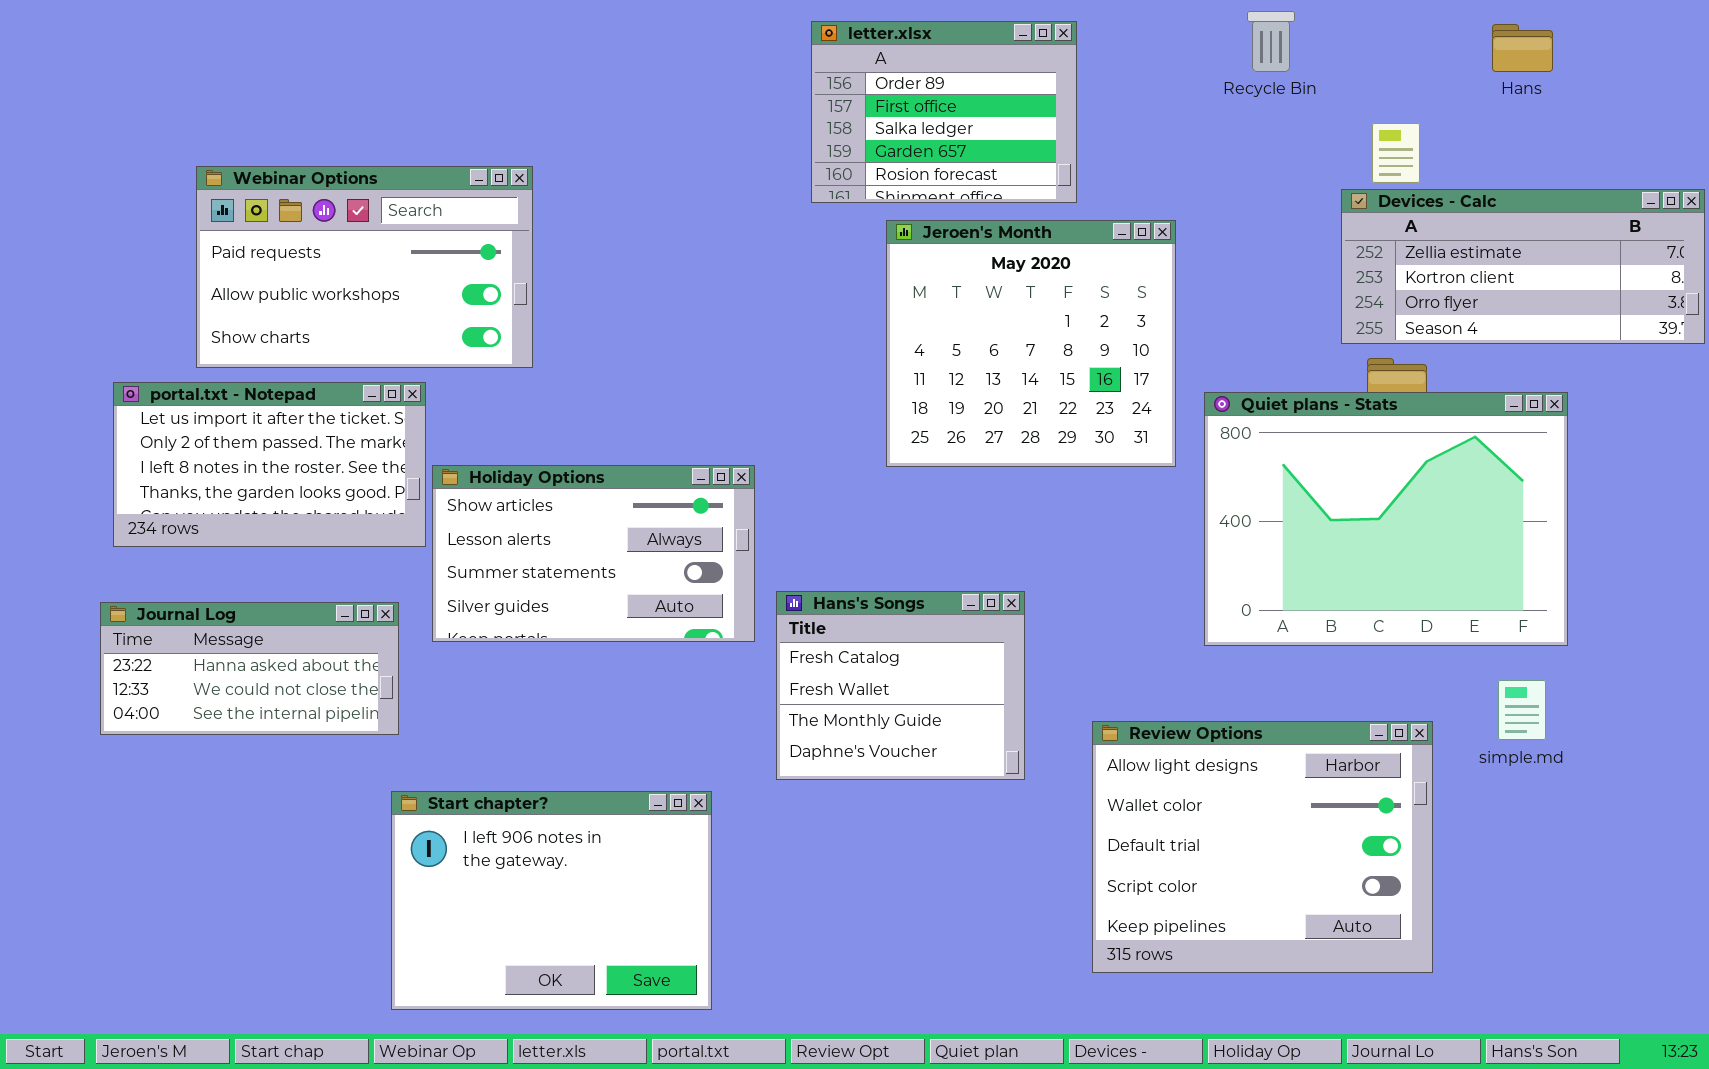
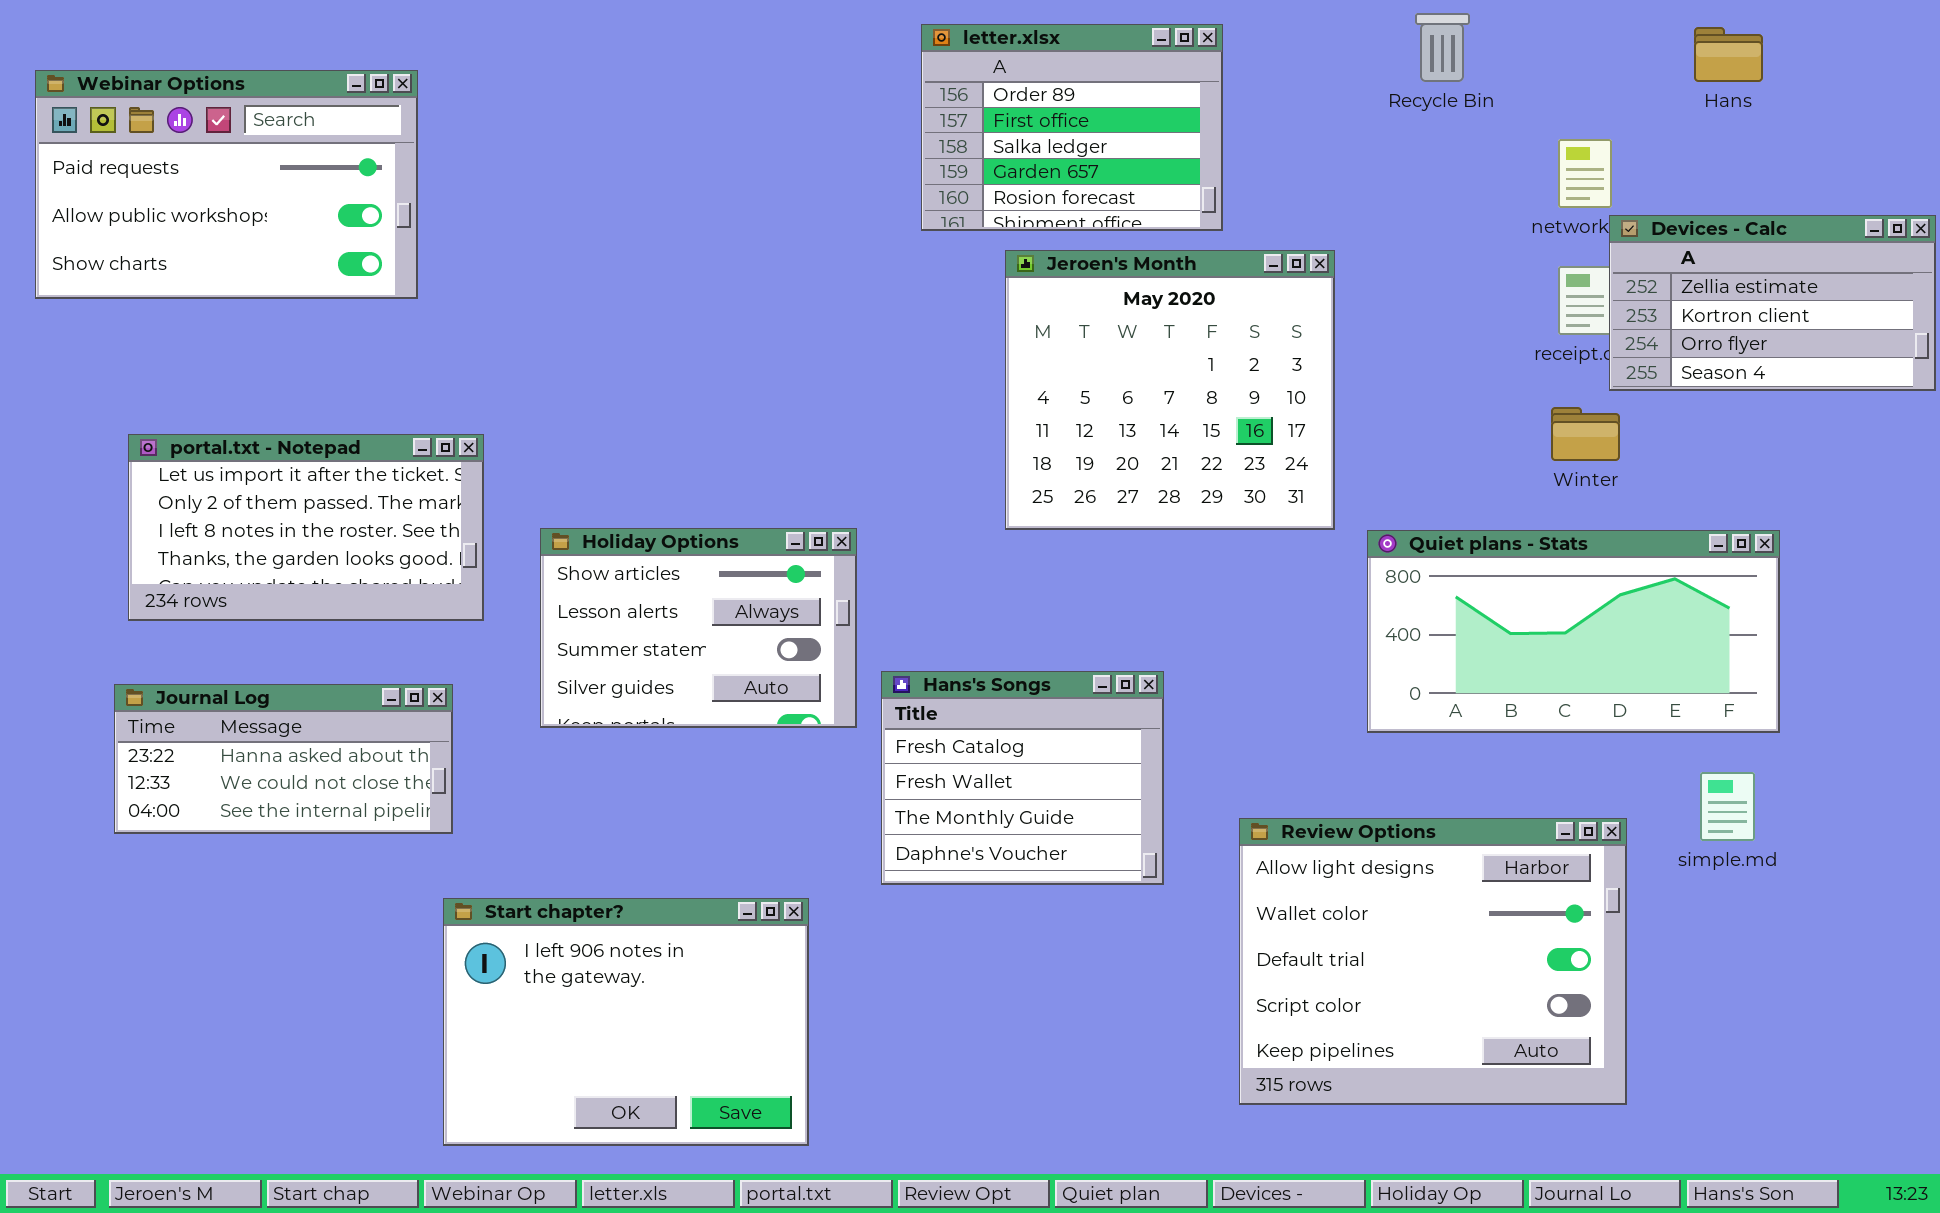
Webinar Options: [196,166,533,368] -> [35,70,418,299], moved
Devices - Calc: [1341,189,1705,344] -> [1609,215,1936,391], resized
Quiet plans - Stats: [1204,392,1568,646] -> [1367,530,1780,733], resized
Holiday Options: [432,465,755,642] -> [540,528,857,728], resized

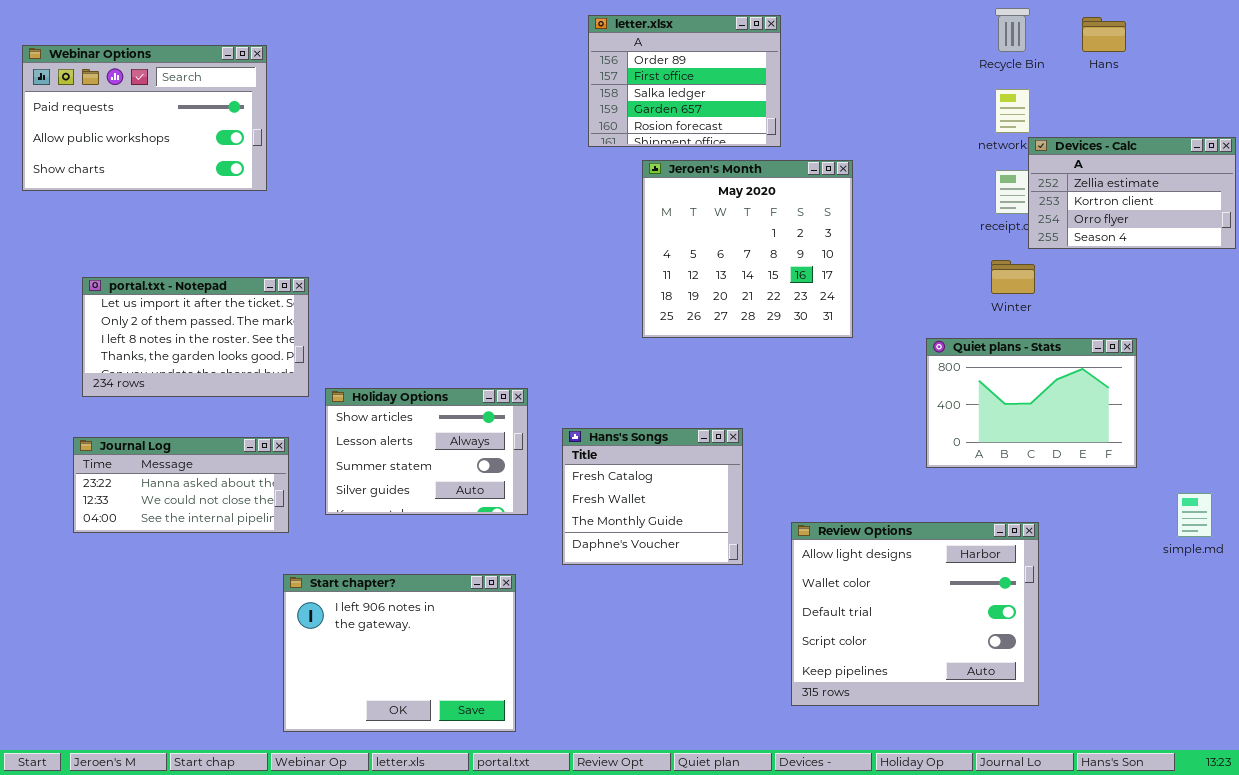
Recycle Bin: [1415,13,1470,82] -> [995,8,1030,52], moved
Holiday Options: [540,528,857,728] -> [325,388,528,515], moved
Quiet plans - Stats: [1367,530,1780,733] -> [926,338,1137,468], resized
simple.md: [1700,772,1755,841] -> [1177,493,1212,537], moved

